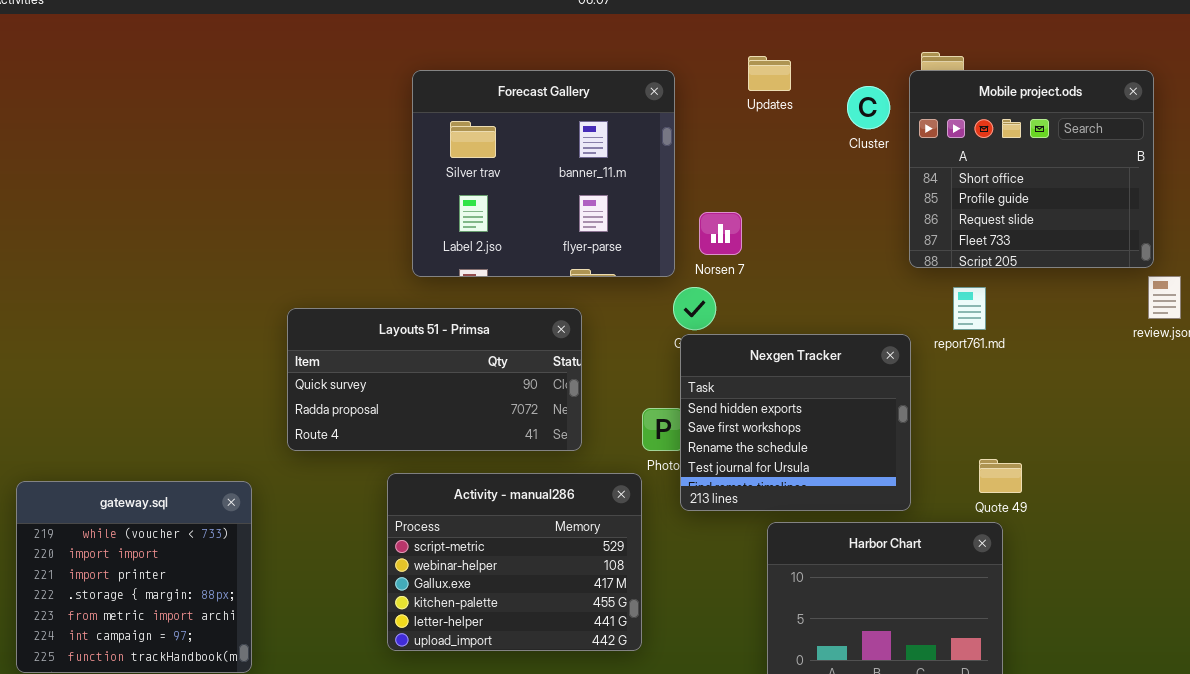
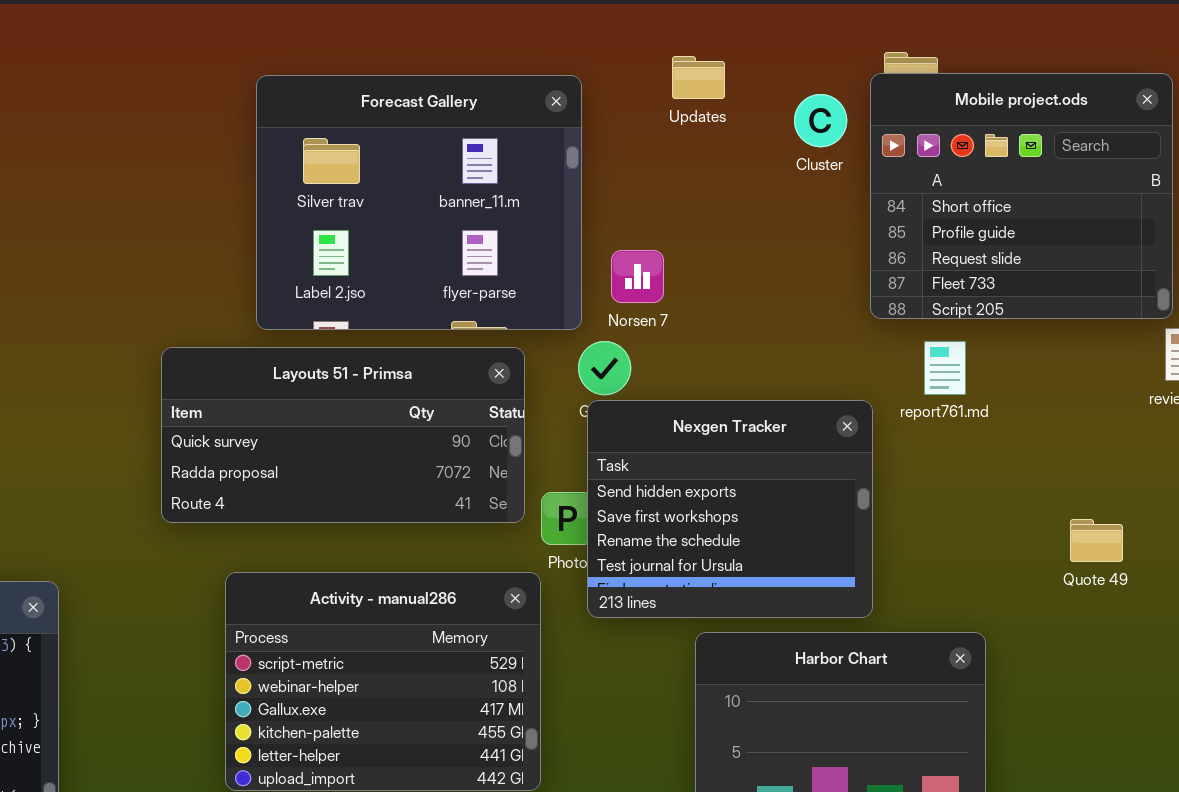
Layouts 51 - Primsa: [287,308,582,451] -> [161,347,525,523], moved
Quote 49: [979,459,1022,493] -> [1070,519,1123,562], moved

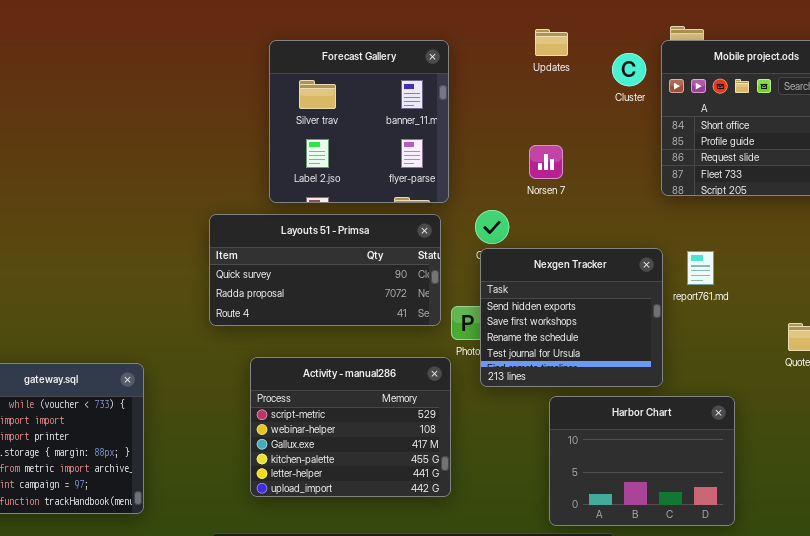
Forecast Gallery: [256,75,582,330] -> [269,40,449,203], resized
Norsen 7: [611,250,664,303] -> [529,145,563,179], moved
report761.md: [924,341,966,395] -> [687,251,714,285], moved

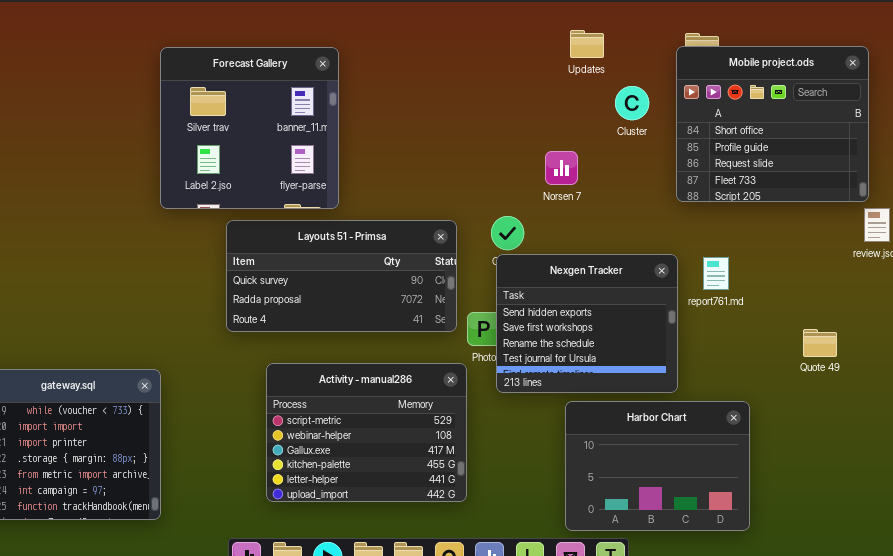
Updates: [535,29,568,56] -> [570,30,604,58], moved
Forecast Gallery: [269,40,449,203] -> [160,47,339,209], moved
Cluster: [612,53,646,86] -> [615,86,649,120], moved

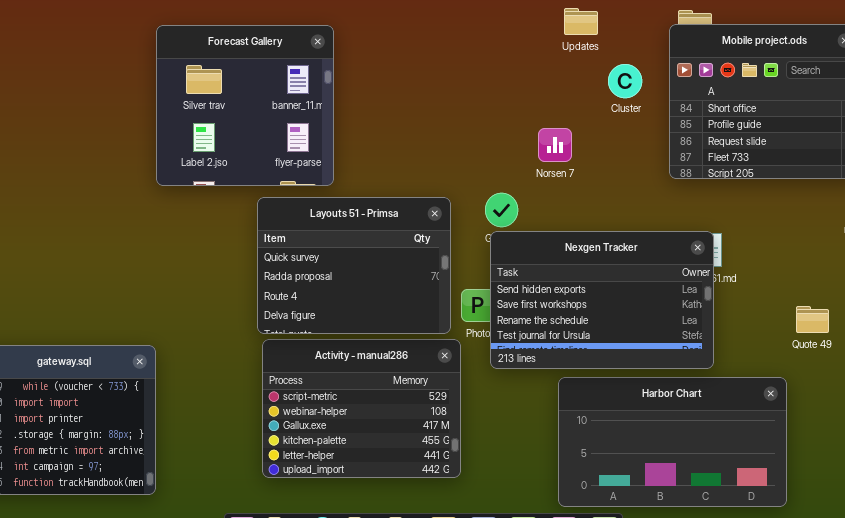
Layouts 51 - Primsa: [226,220,457,332] -> [257,197,451,334], resized
Nexgen Tracker: [496,254,678,393] -> [490,231,714,369], resized
Harbor Chart: [565,401,750,531] -> [558,377,787,507], resized

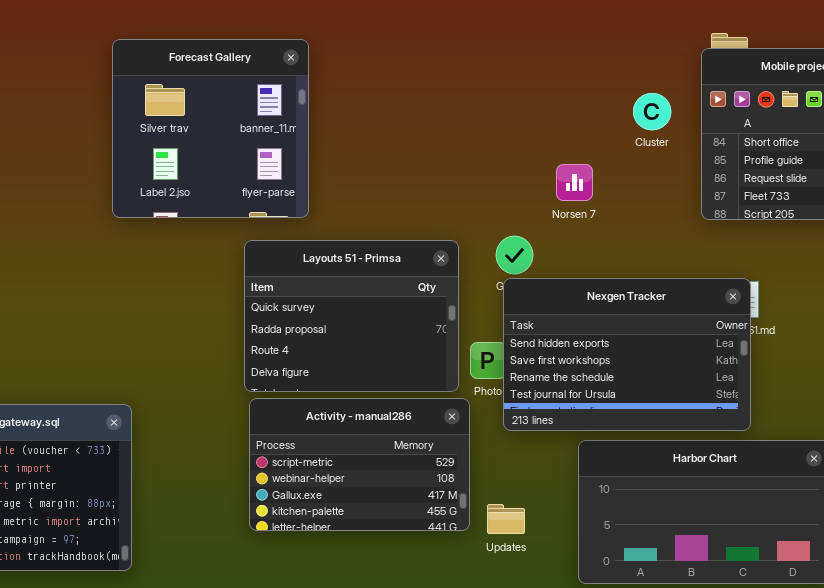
Updates: [564,8,598,35] -> [487,504,525,534], moved
Forecast Gallery: [156,25,334,186] -> [112,39,309,218], moved
Activity - manual286: [262,339,461,478] -> [249,398,470,531], resized

